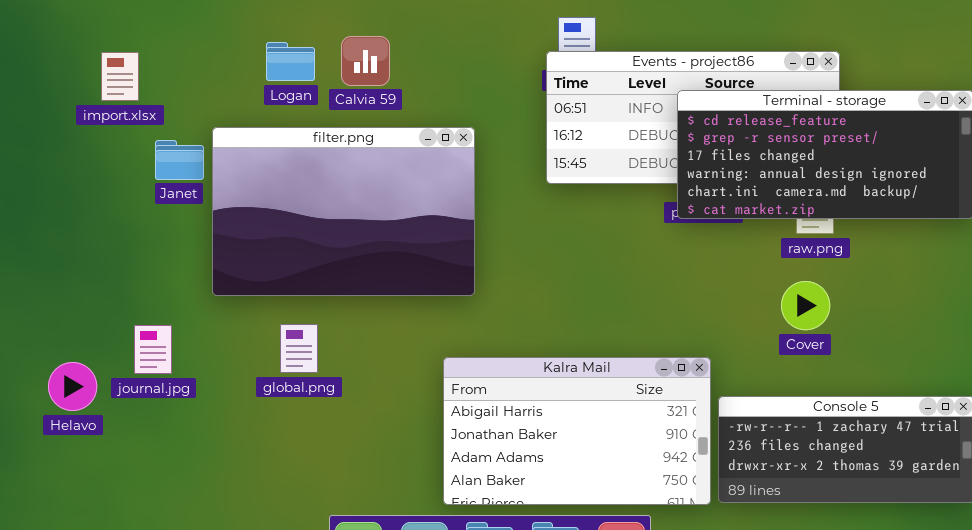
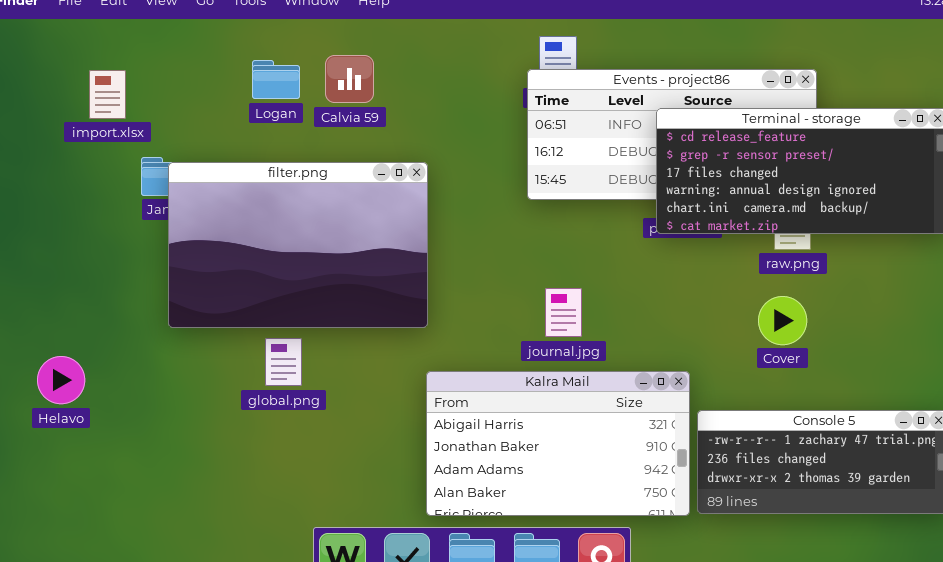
filter.png: [212,127,475,296] -> [168,162,428,328], moved
journal.jpg: [134,325,172,374] -> [545,288,582,337], moved
Helavo: [48,362,97,411] -> [37,356,85,404], moved

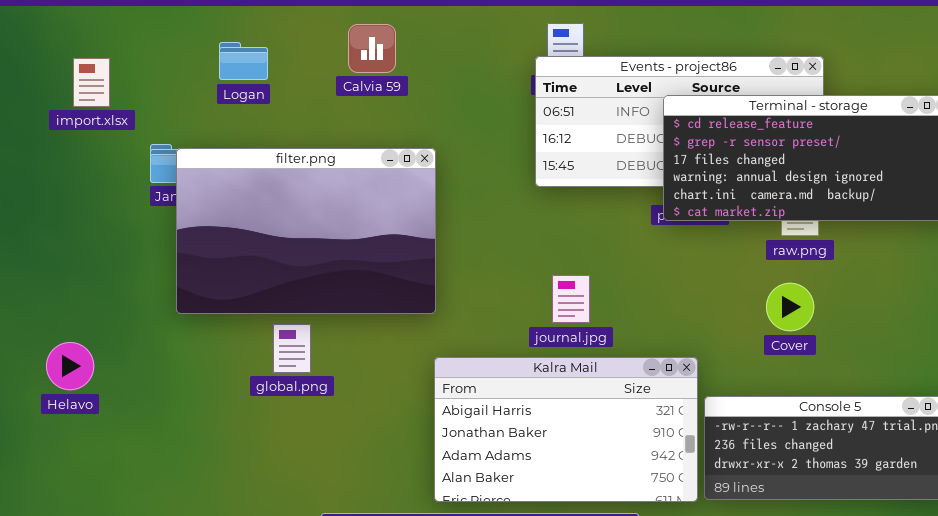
Calvia 59: [325,55,374,103] -> [348,24,396,73], moved
Logan: [252,60,300,99] -> [219,42,268,80], moved
import.xlsx: [89,70,126,119] -> [73,58,110,107], moved

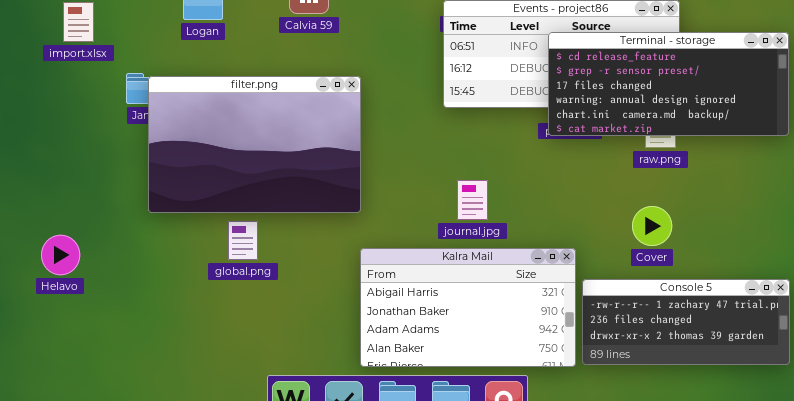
Cover: [766,283,814,331] -> [632,206,672,246], moved

